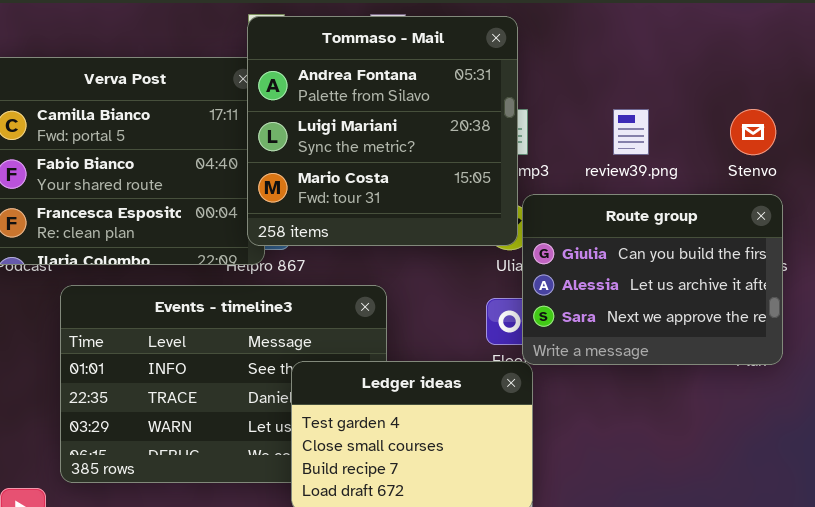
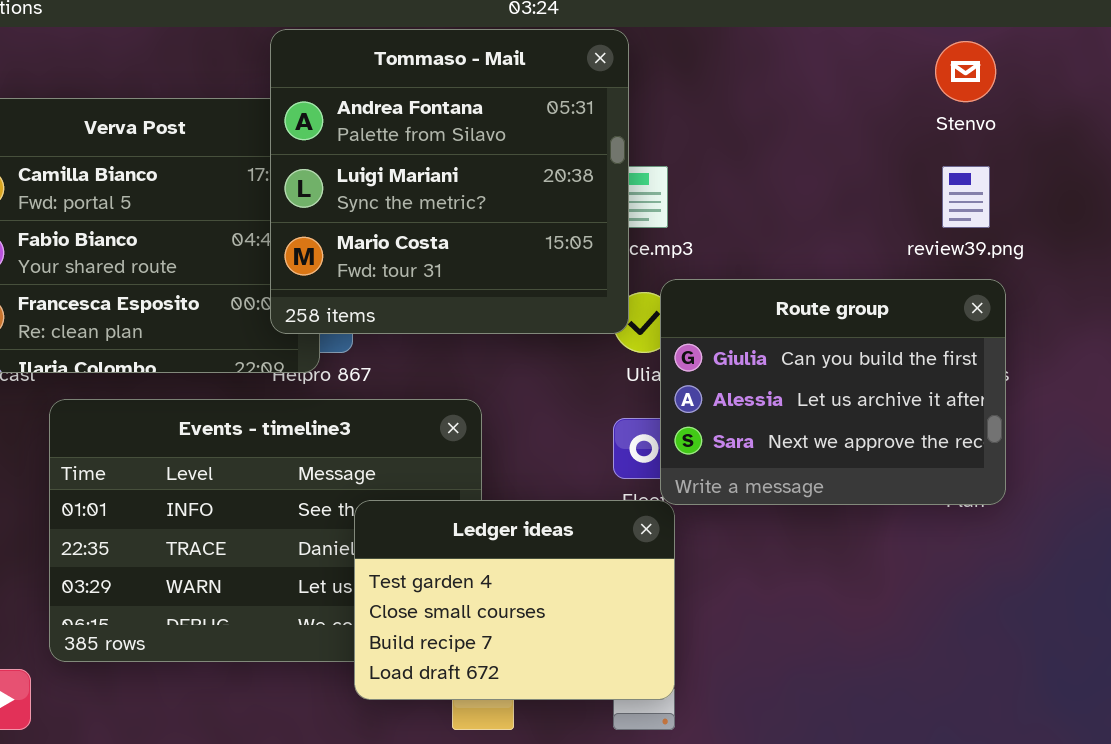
Tommaso - Mail: [247,16,518,246] -> [270,29,629,334], moved
review39.png: [613,109,649,155] -> [942,166,990,228], moved
Stenvo: [730,109,776,155] -> [935,41,996,102], moved

